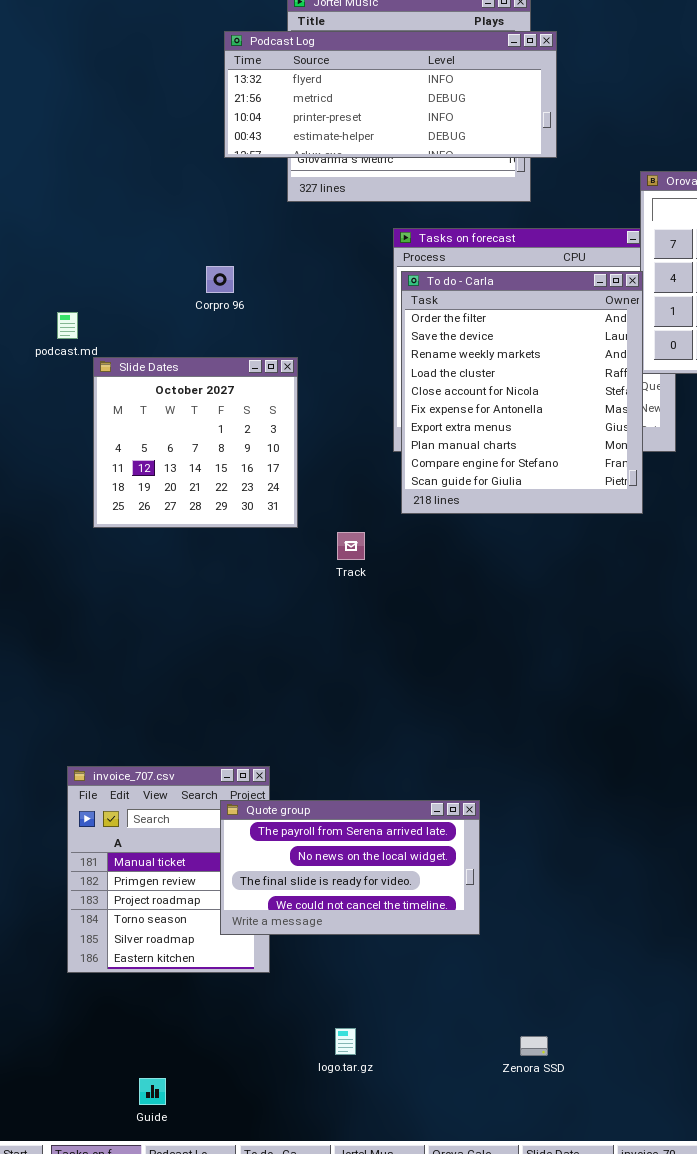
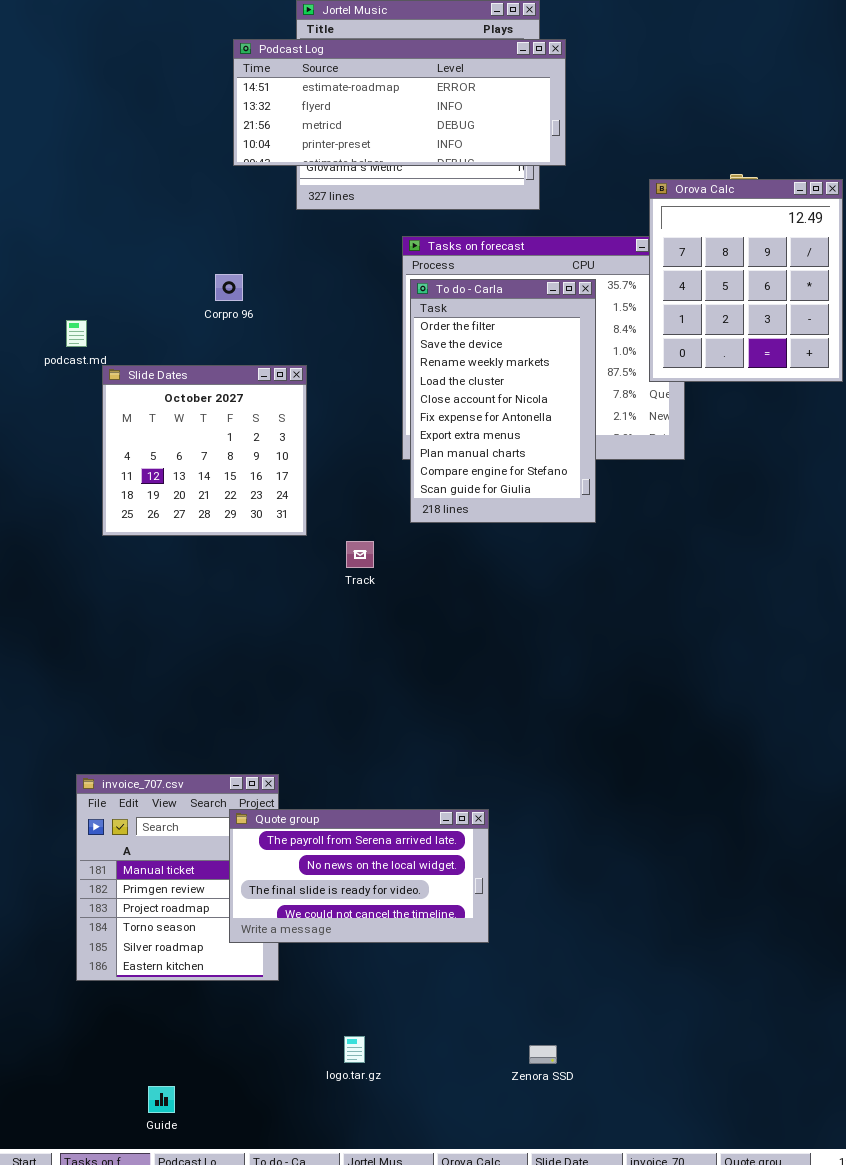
Podcast Log: [224,31,557,158] -> [233,39,566,166], scrolled up 1 row
To do - Carla: [401,271,643,514] -> [410,279,596,523], resized

